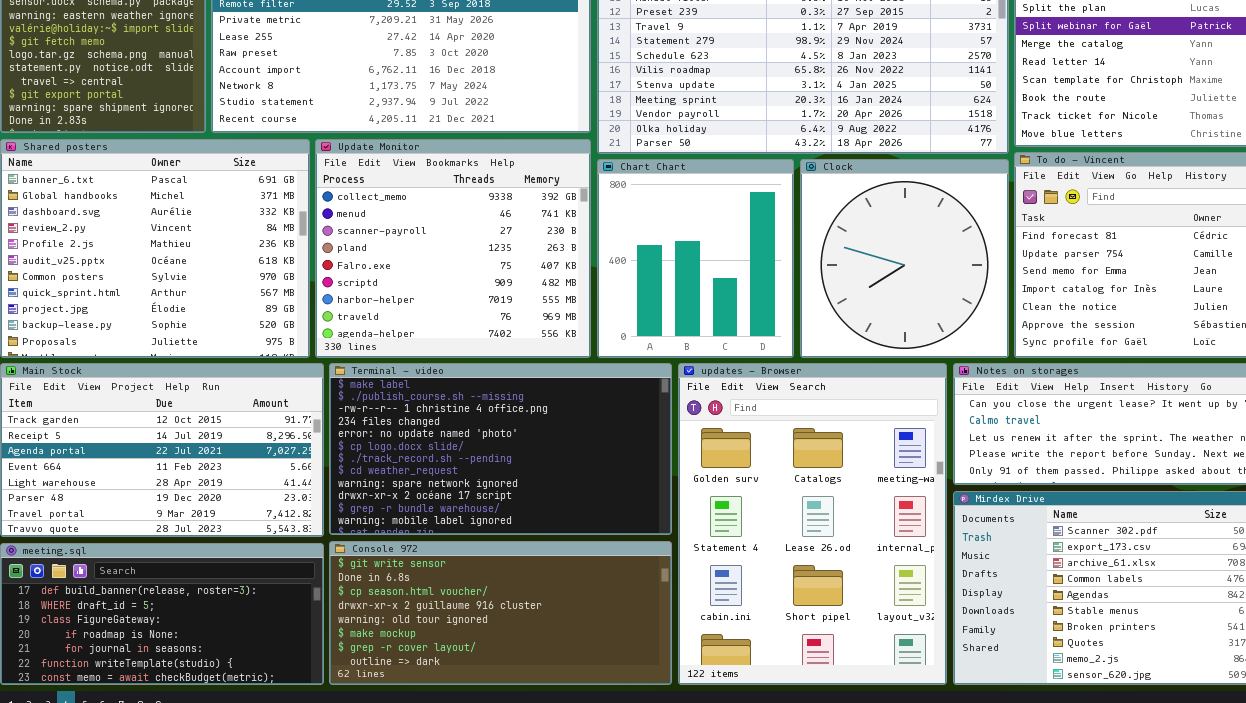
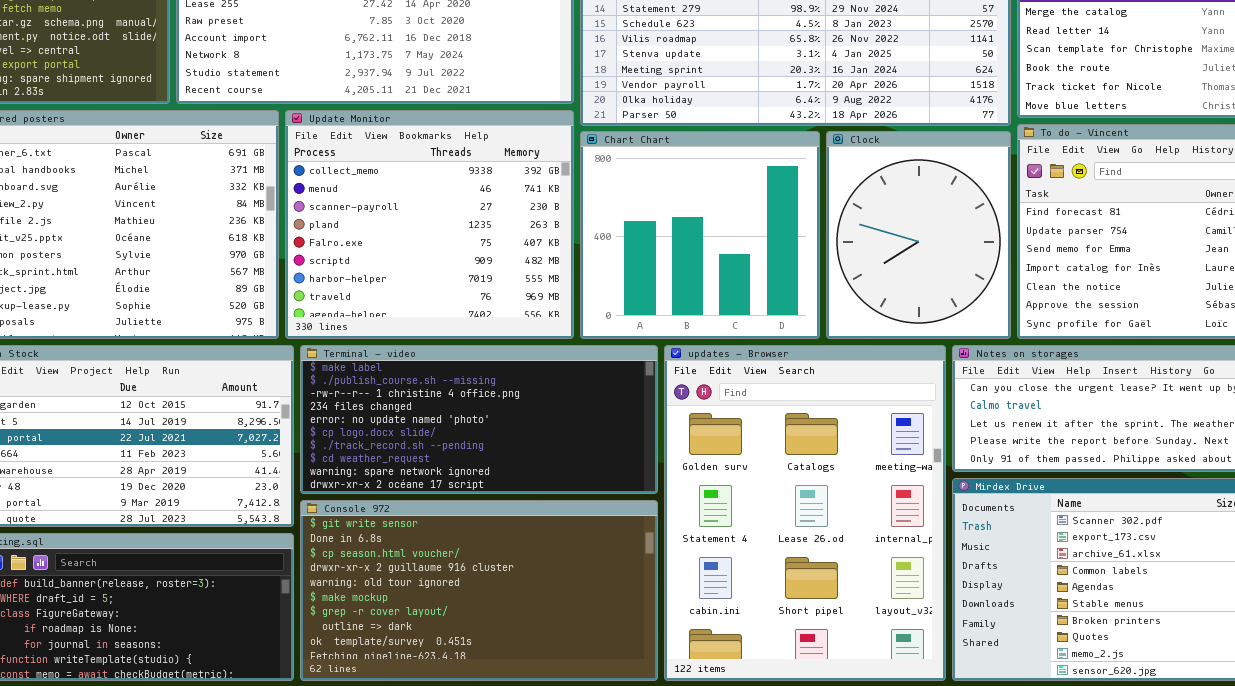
Chart Chart: [597,159,794,358] -> [580,131,820,339], resized
Clock: [800,159,1009,358] -> [826,131,1011,339], resized
Terminal - video: [329,363,672,535] -> [300,345,658,494], resized
Console 972: [329,541,672,685] -> [300,500,658,681], resized

